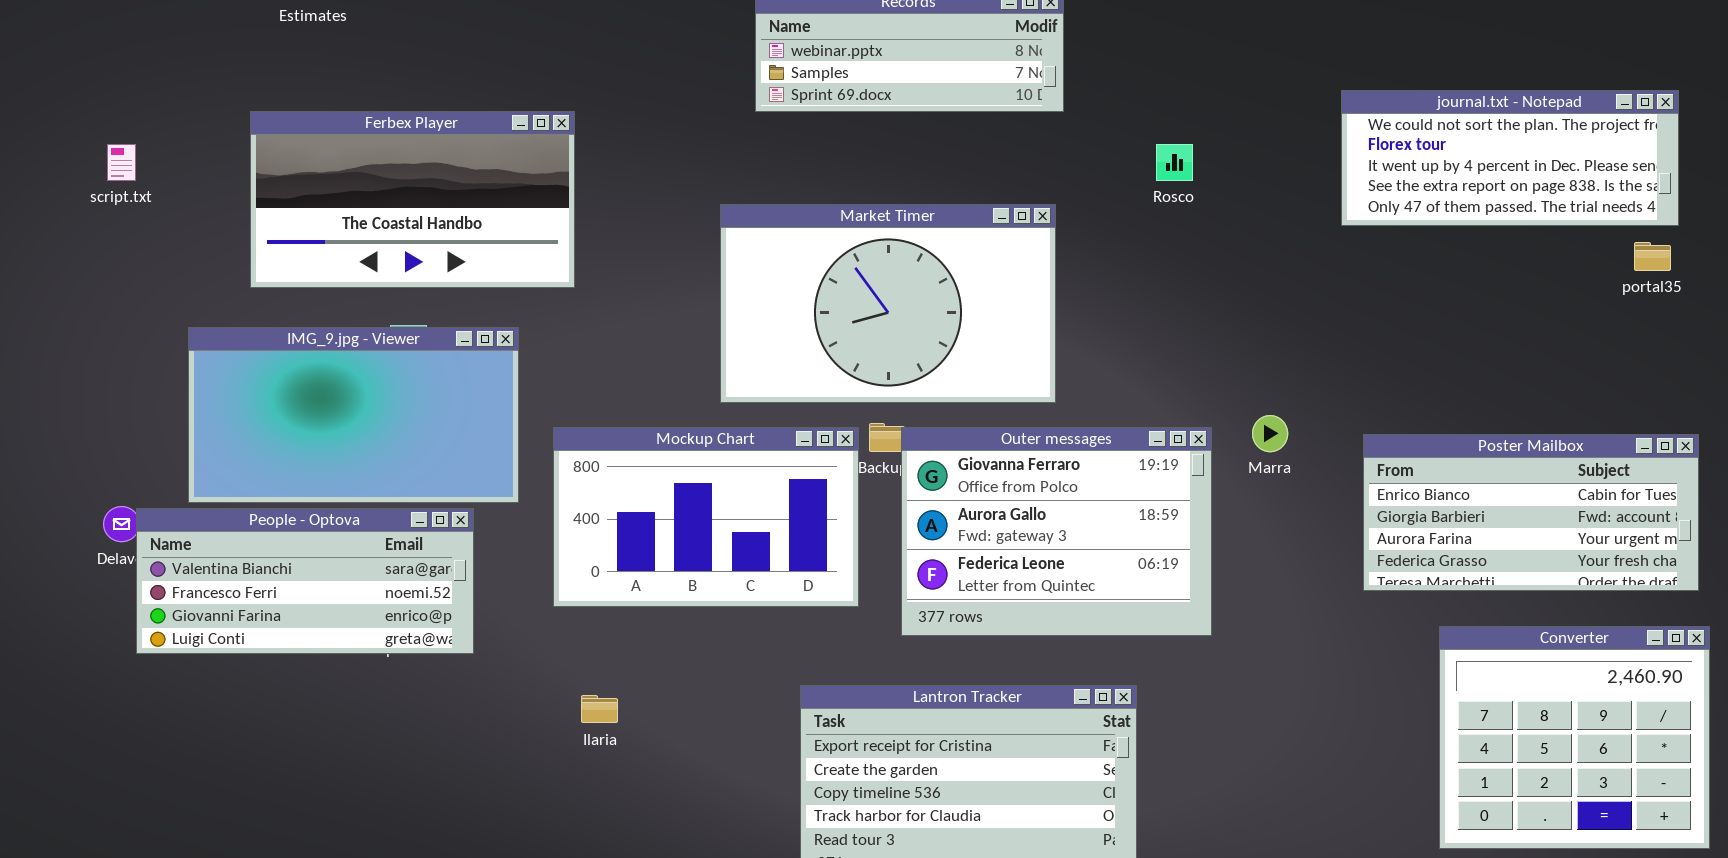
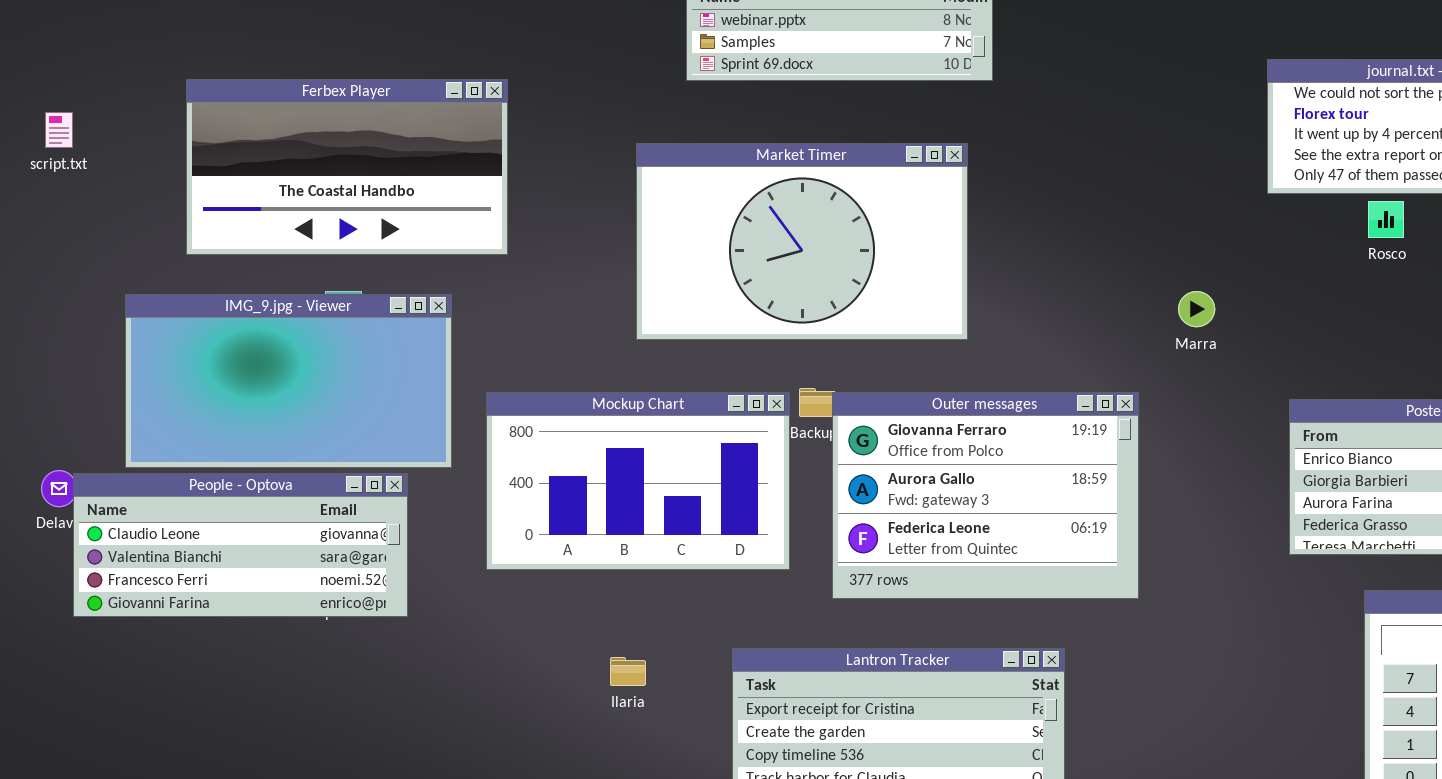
Rosco: [1156,144,1193,181] -> [1368,201,1404,238], moved
Market Timer: [720,204,1056,403] -> [636,143,968,340], moved
Marra: [1252,415,1288,452] -> [1178,291,1215,327], moved
People - Optova: [136,508,474,654] -> [73,473,408,617], scrolled up 1 row
Ilaria: [581,695,618,723] -> [610,657,646,686], moved

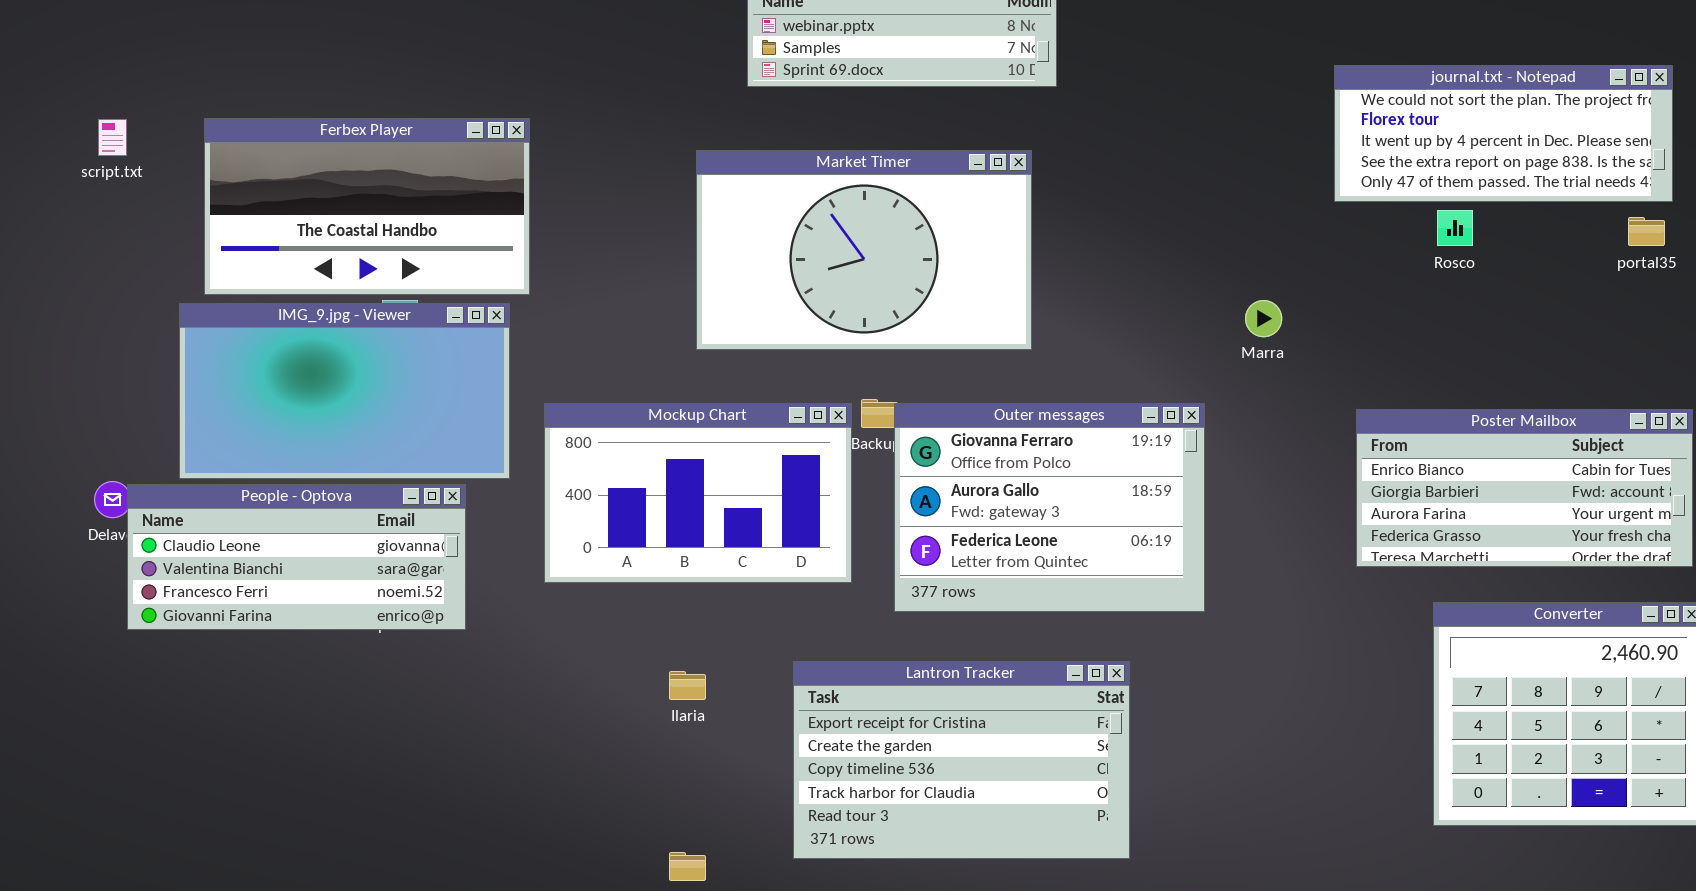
Ferbex Player: [186,79,508,255] -> [204,118,530,295], moved

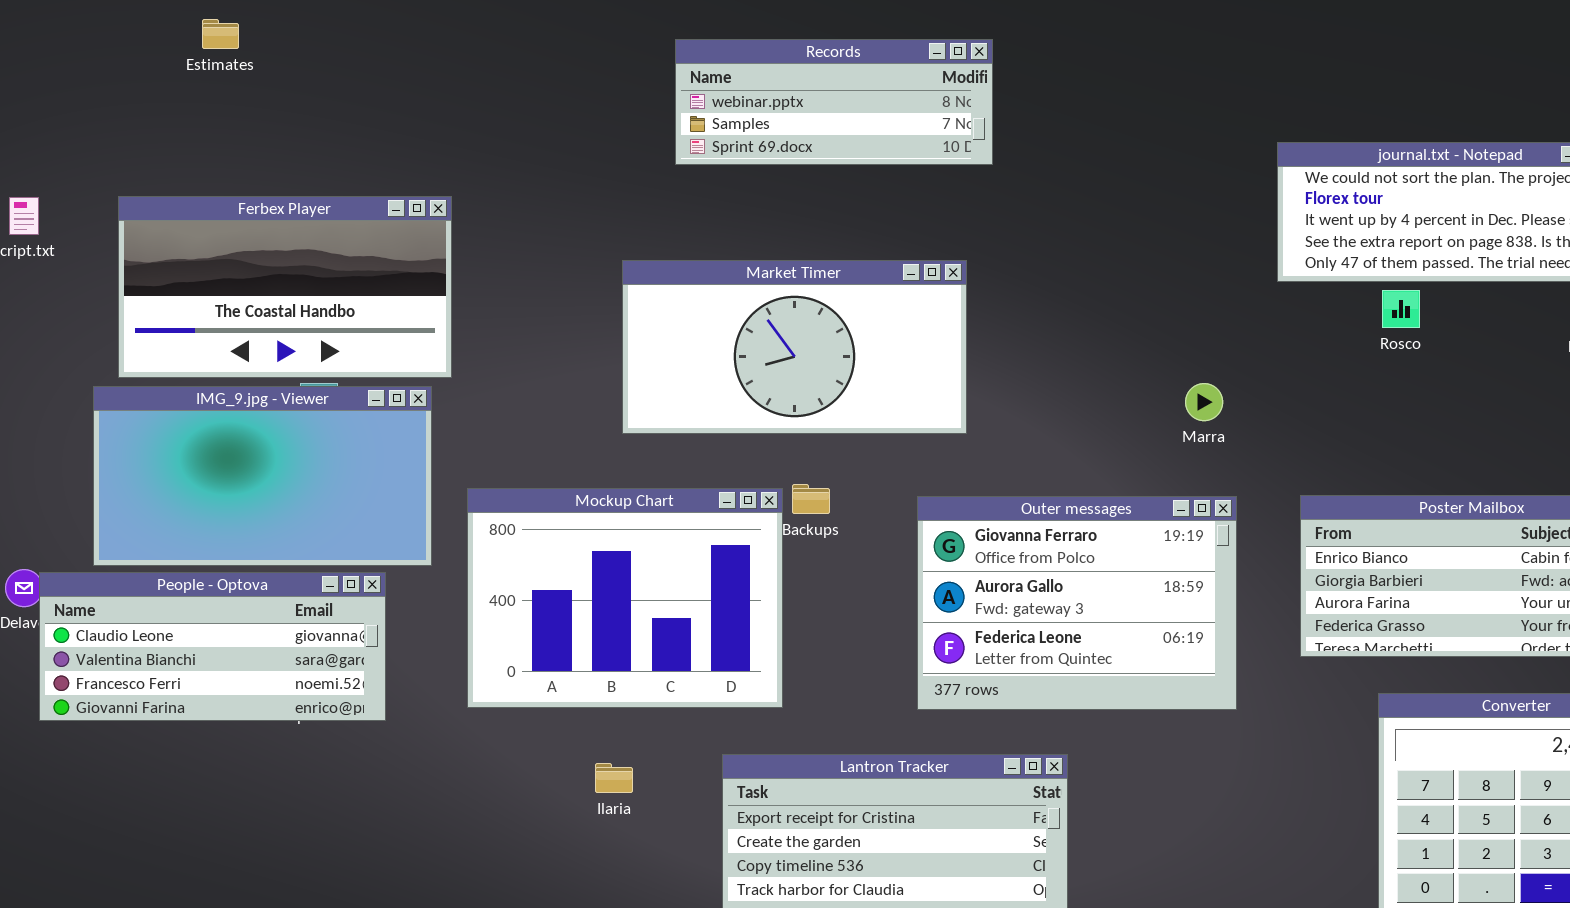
Market Timer: [696,150,1032,350] -> [622,260,967,434], resized
Mockup Chart: [544,403,852,583] -> [467,488,783,708], resized
Outer messages: [894,403,1205,612] -> [917,496,1237,710], moved

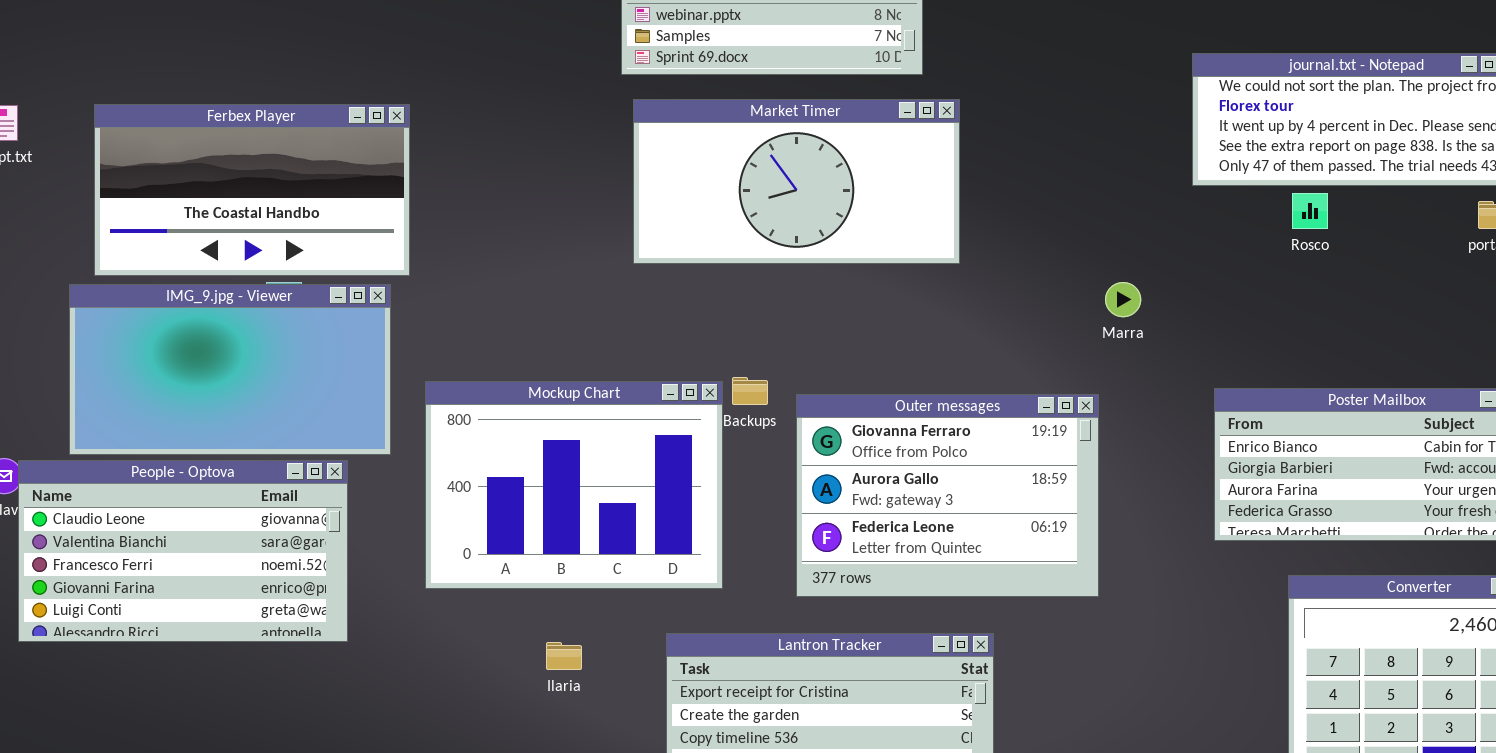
Market Timer: [622,260,967,434] -> [633,99,960,264], moved
Outer messages: [917,496,1237,710] -> [796,394,1099,597], moved
People - Optova: [39,572,386,721] -> [18,460,348,642], resized

